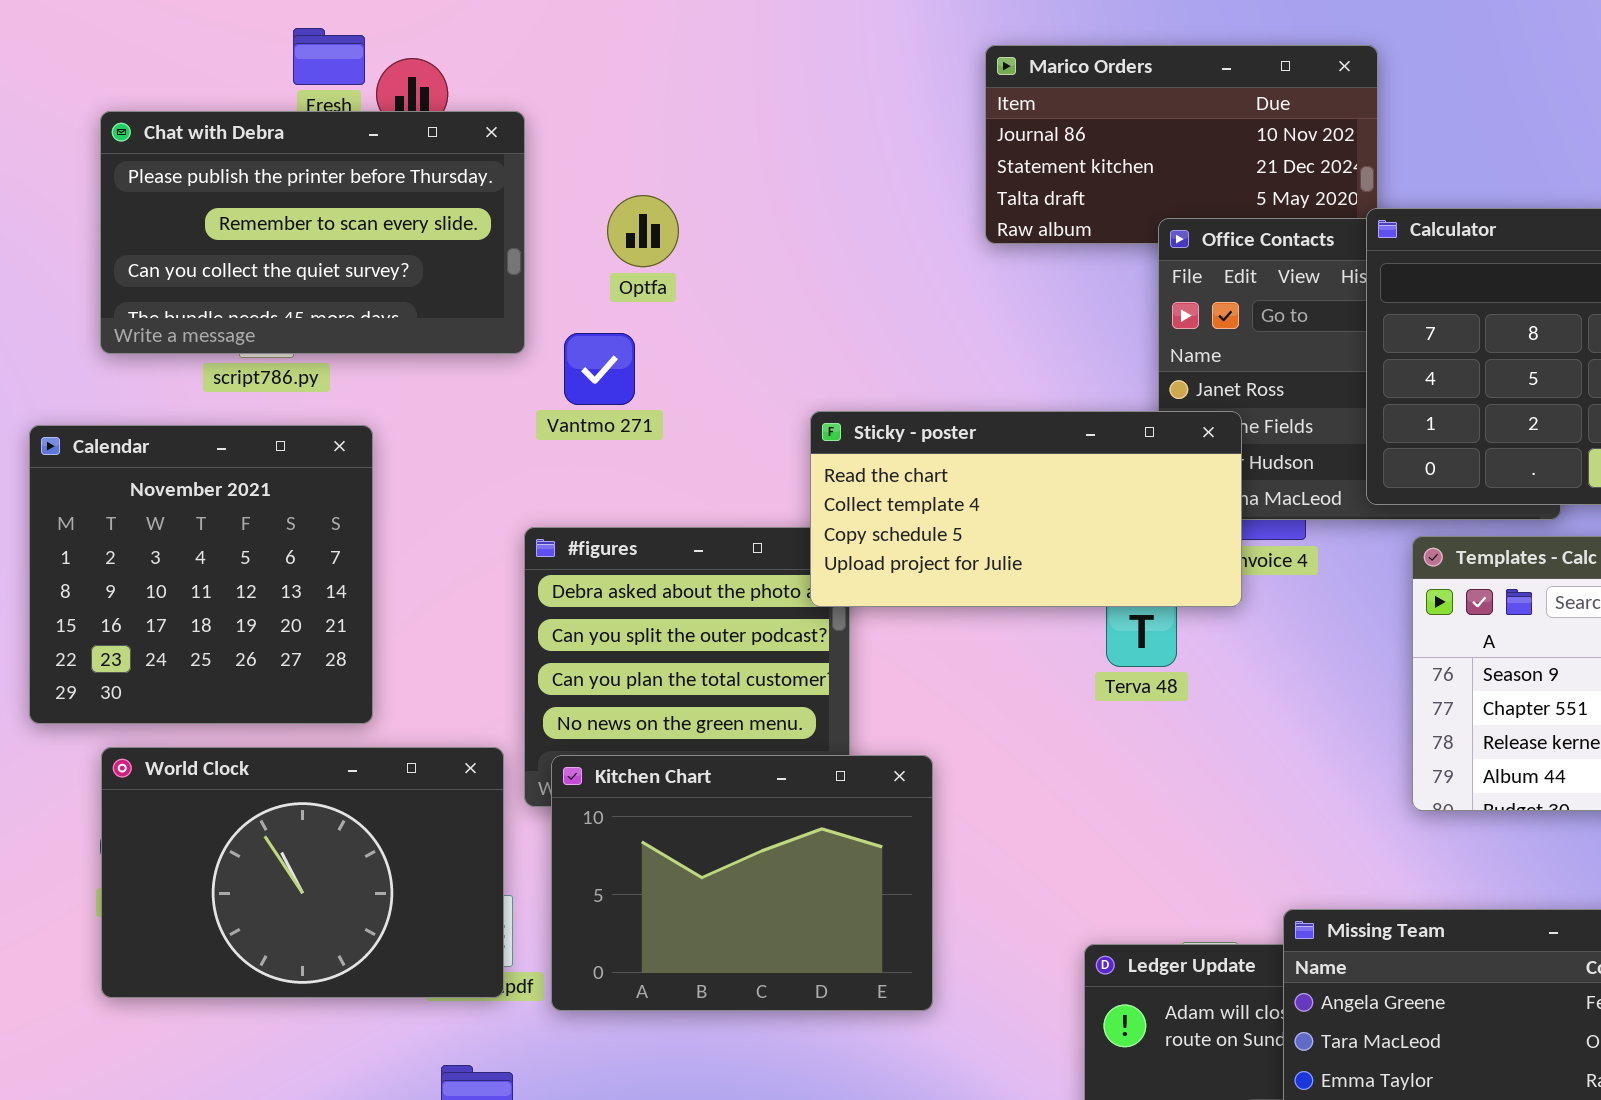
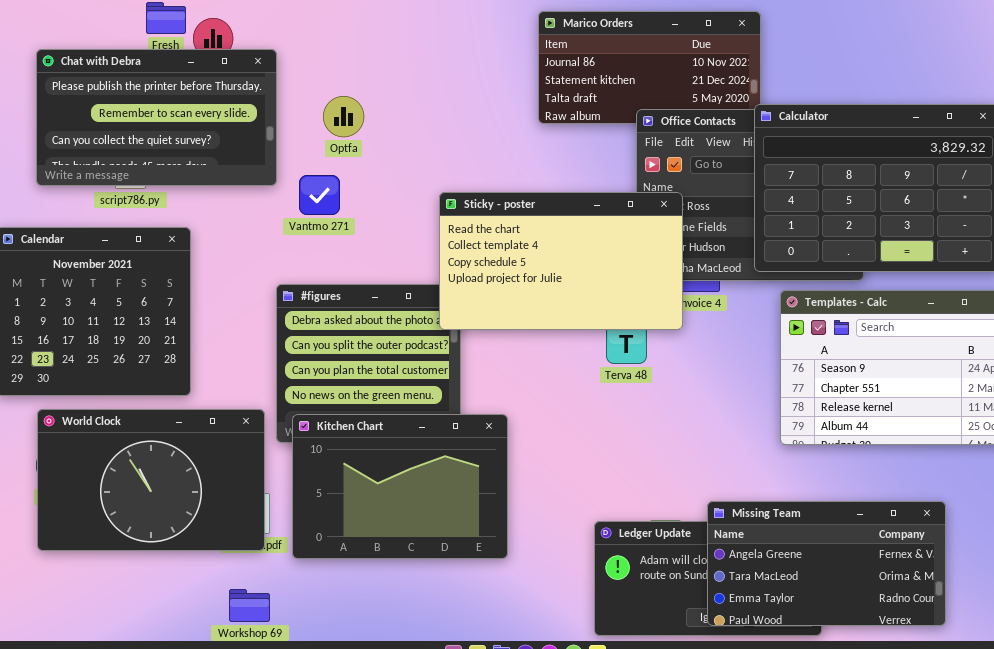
Sticky - poster: [810,411,1242,607] -> [439,192,683,330], resized

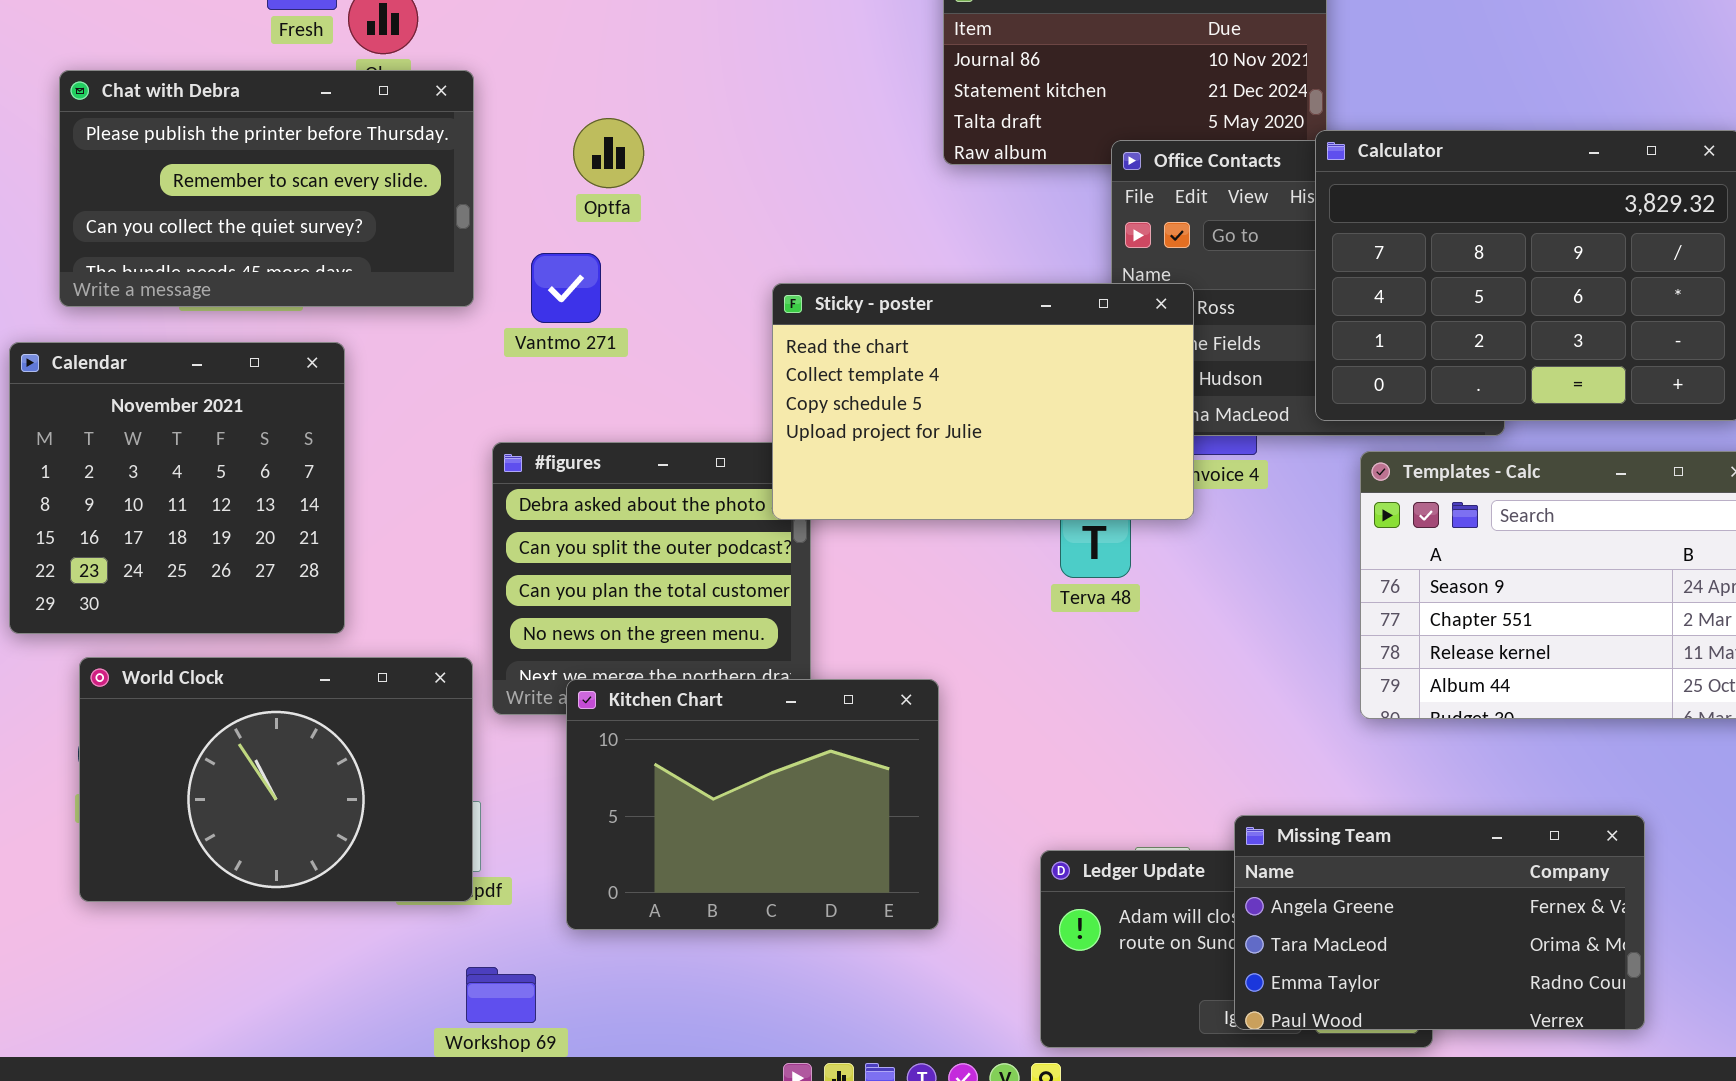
Chat with Debra: [36,49,277,186] -> [59,70,474,307], moved
Kitchen Chart: [292,414,508,559] -> [566,679,939,930], moved
Workshop 69: [229,589,270,622] -> [466,967,536,1023], moved

